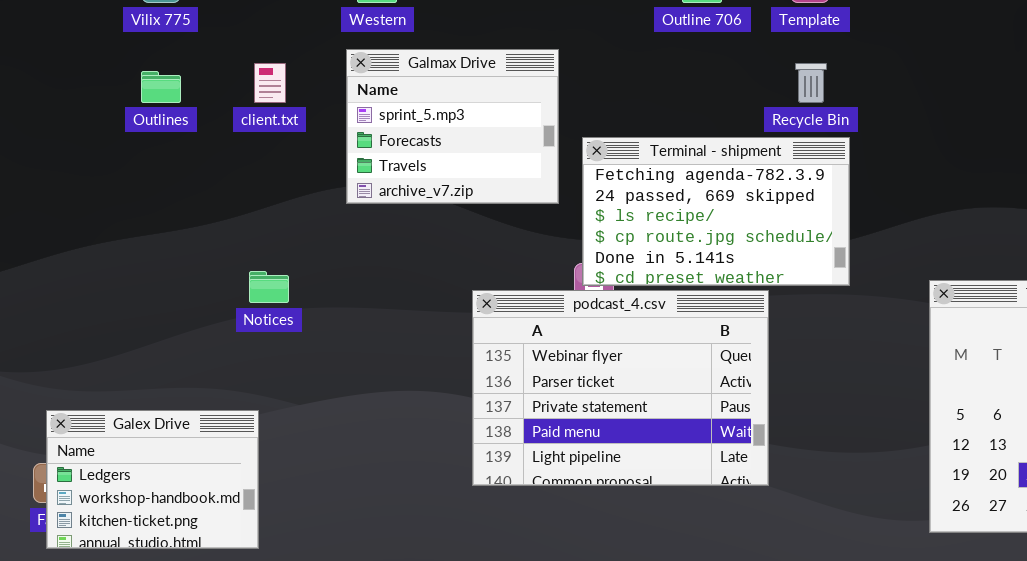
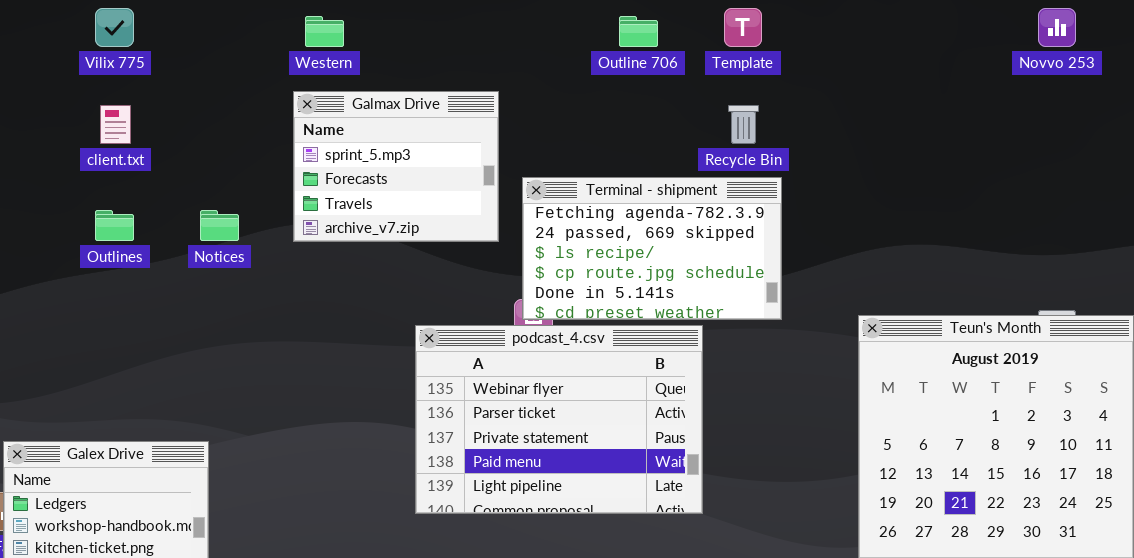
client.txt: [254,63,286,103] -> [100,105,131,144], moved
Outlines: [141,71,181,103] -> [95,210,134,241], moved
Notices: [249,271,289,303] -> [200,210,239,241], moved

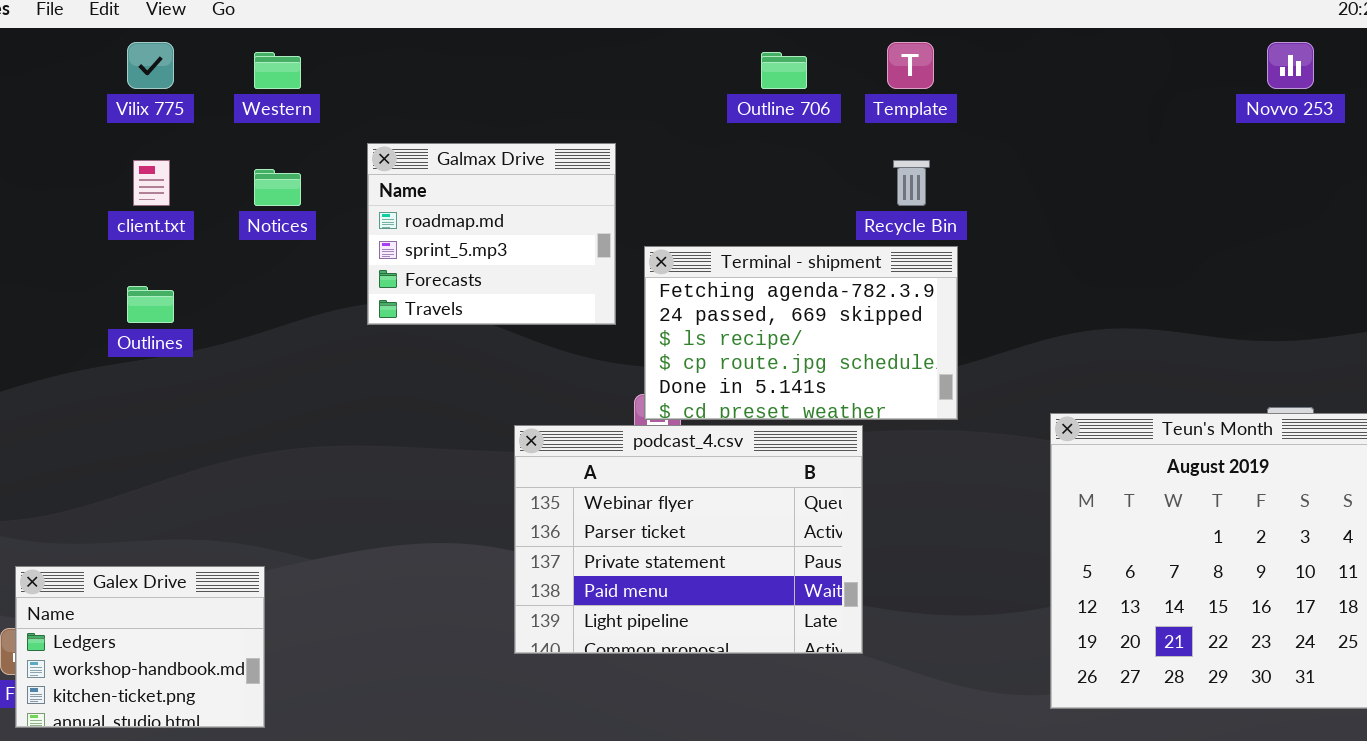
Western: [305,16,344,47] -> [254,52,301,89], moved
Galmax Drive: [293,91,499,242] -> [367,143,616,325], scrolled up 1 row
Notices: [200,210,239,241] -> [254,169,301,206], moved

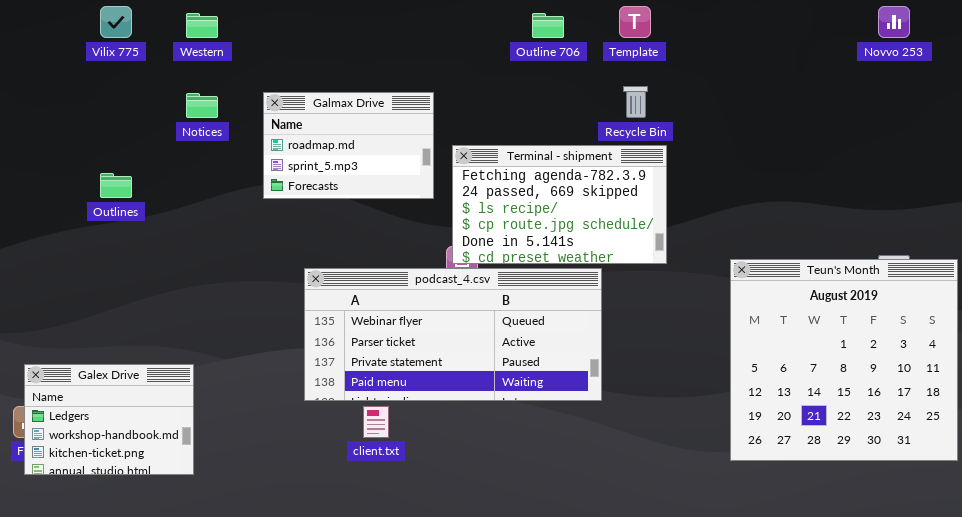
Galmax Drive: [367,143,616,325] -> [263,92,434,199], resized
client.txt: [133,160,170,206] -> [363,406,389,438], moved
podcast_4.csv: [514,425,863,654] -> [304,268,602,401], resized

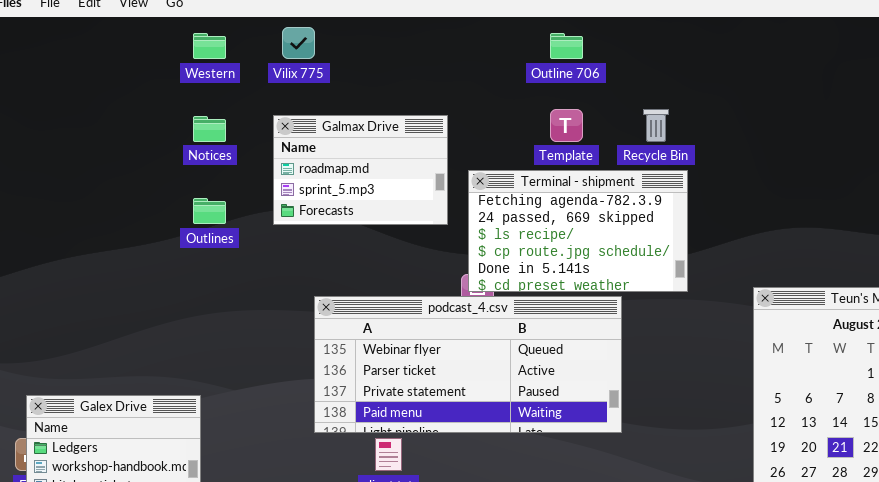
Vilix 775: [100,6,132,38] -> [282,27,315,59], moved
Template: [619,6,651,38] -> [550,109,583,142], moved
Outlines: [100,173,132,198] -> [193,198,226,224], moved

